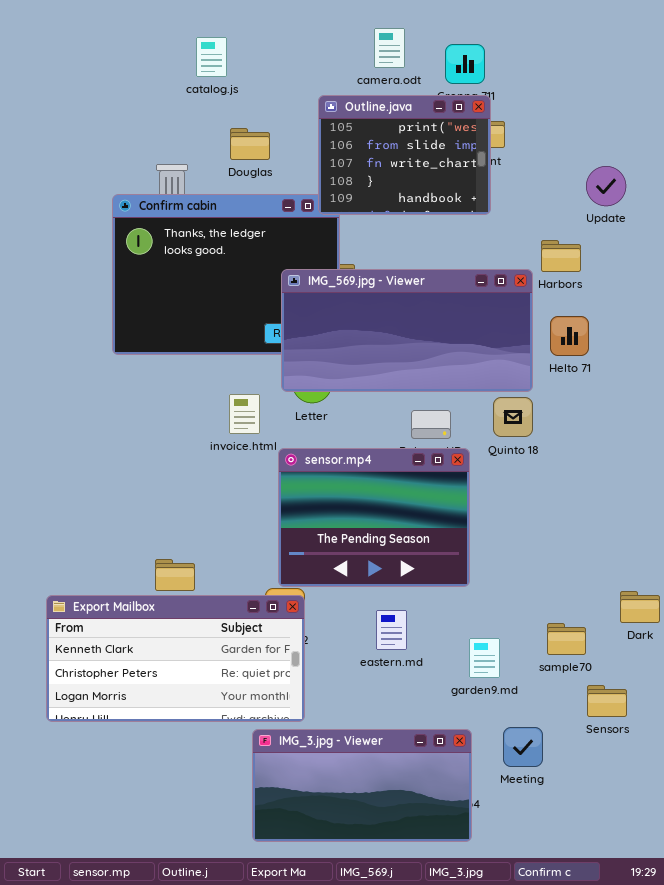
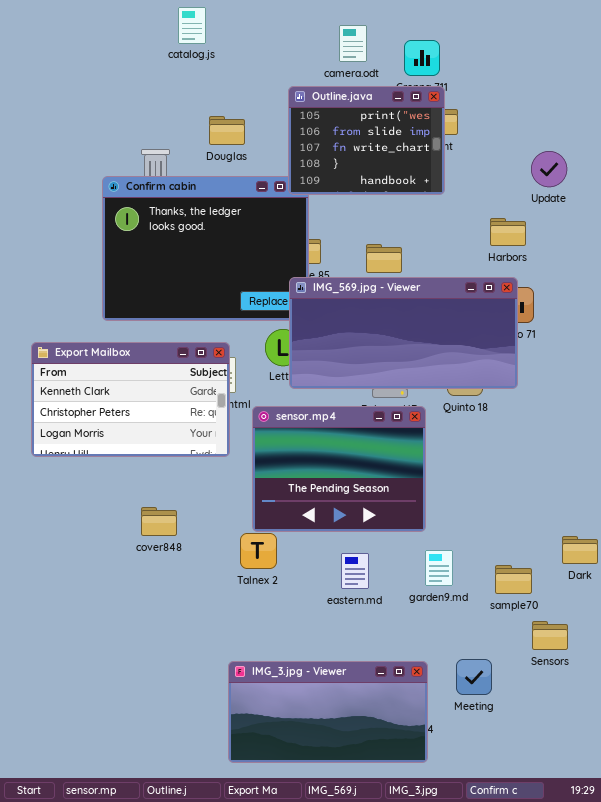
catalog.js: [196,37,227,77] -> [178,7,206,44], moved
IMG_569.jpg - Viewer: [281,269,533,392] -> [289,277,518,389], moved
Export Mailbox: [46,595,305,722] -> [31,342,230,457], moved, resized
garden9.md: [469,638,500,678] -> [425,550,453,586], moved

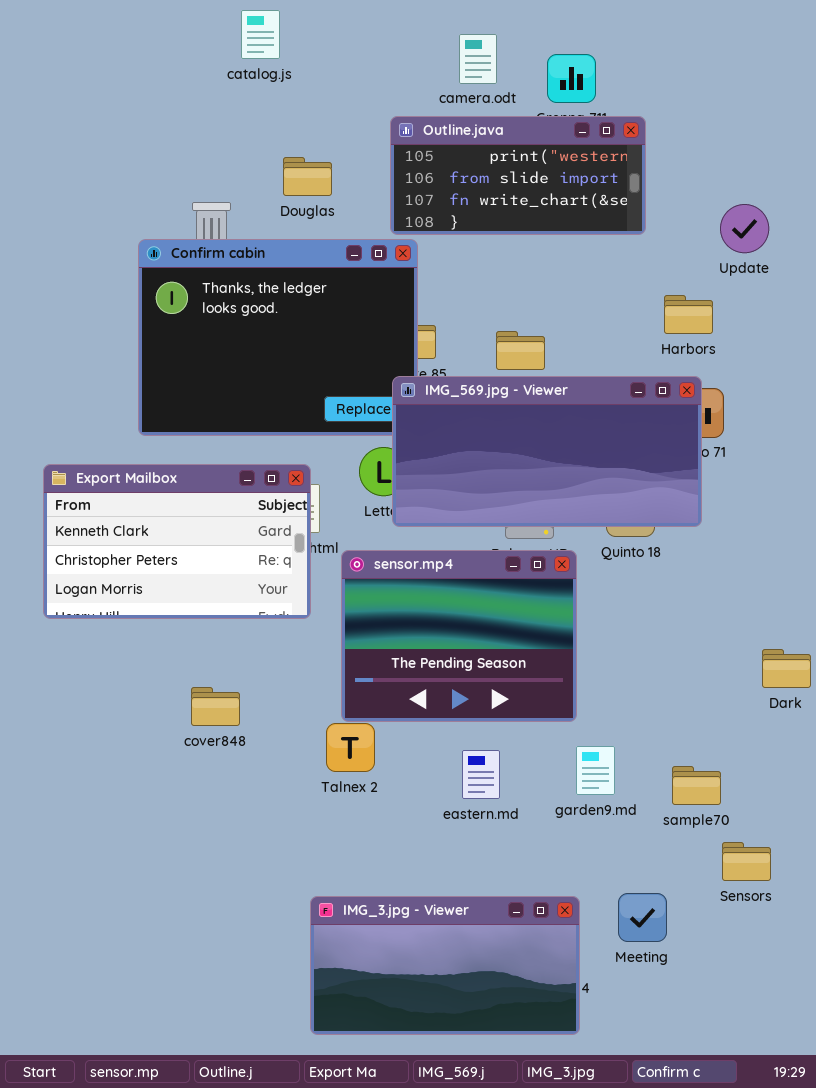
Outline.java: [288,86,445,195] -> [390,116,646,235], resized
Dark: [562,536,598,564] -> [762,649,811,688], moved

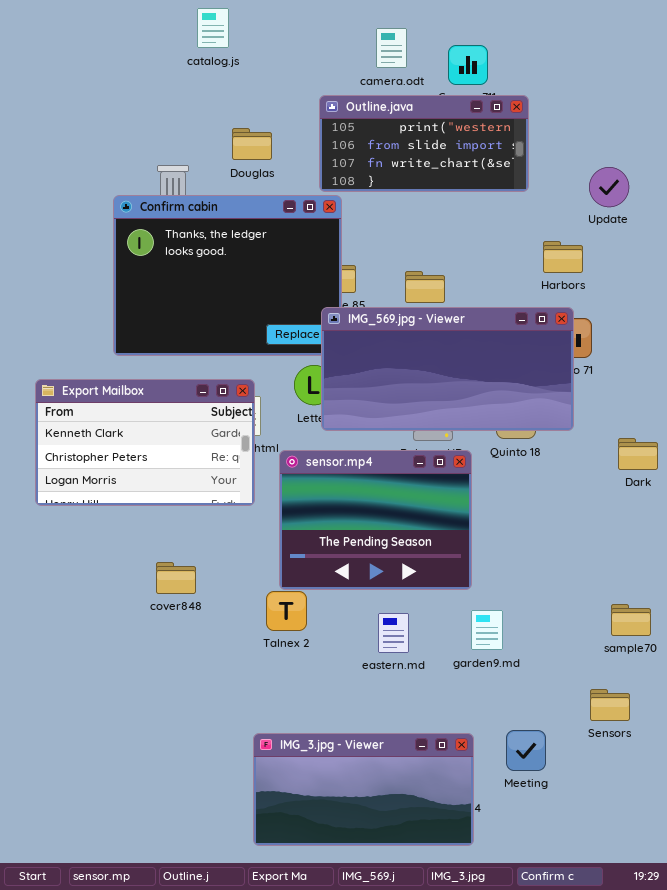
Dark: [762,649,811,688] -> [618,438,658,470], moved
sample70: [672,766,721,805] -> [611,604,651,636], moved

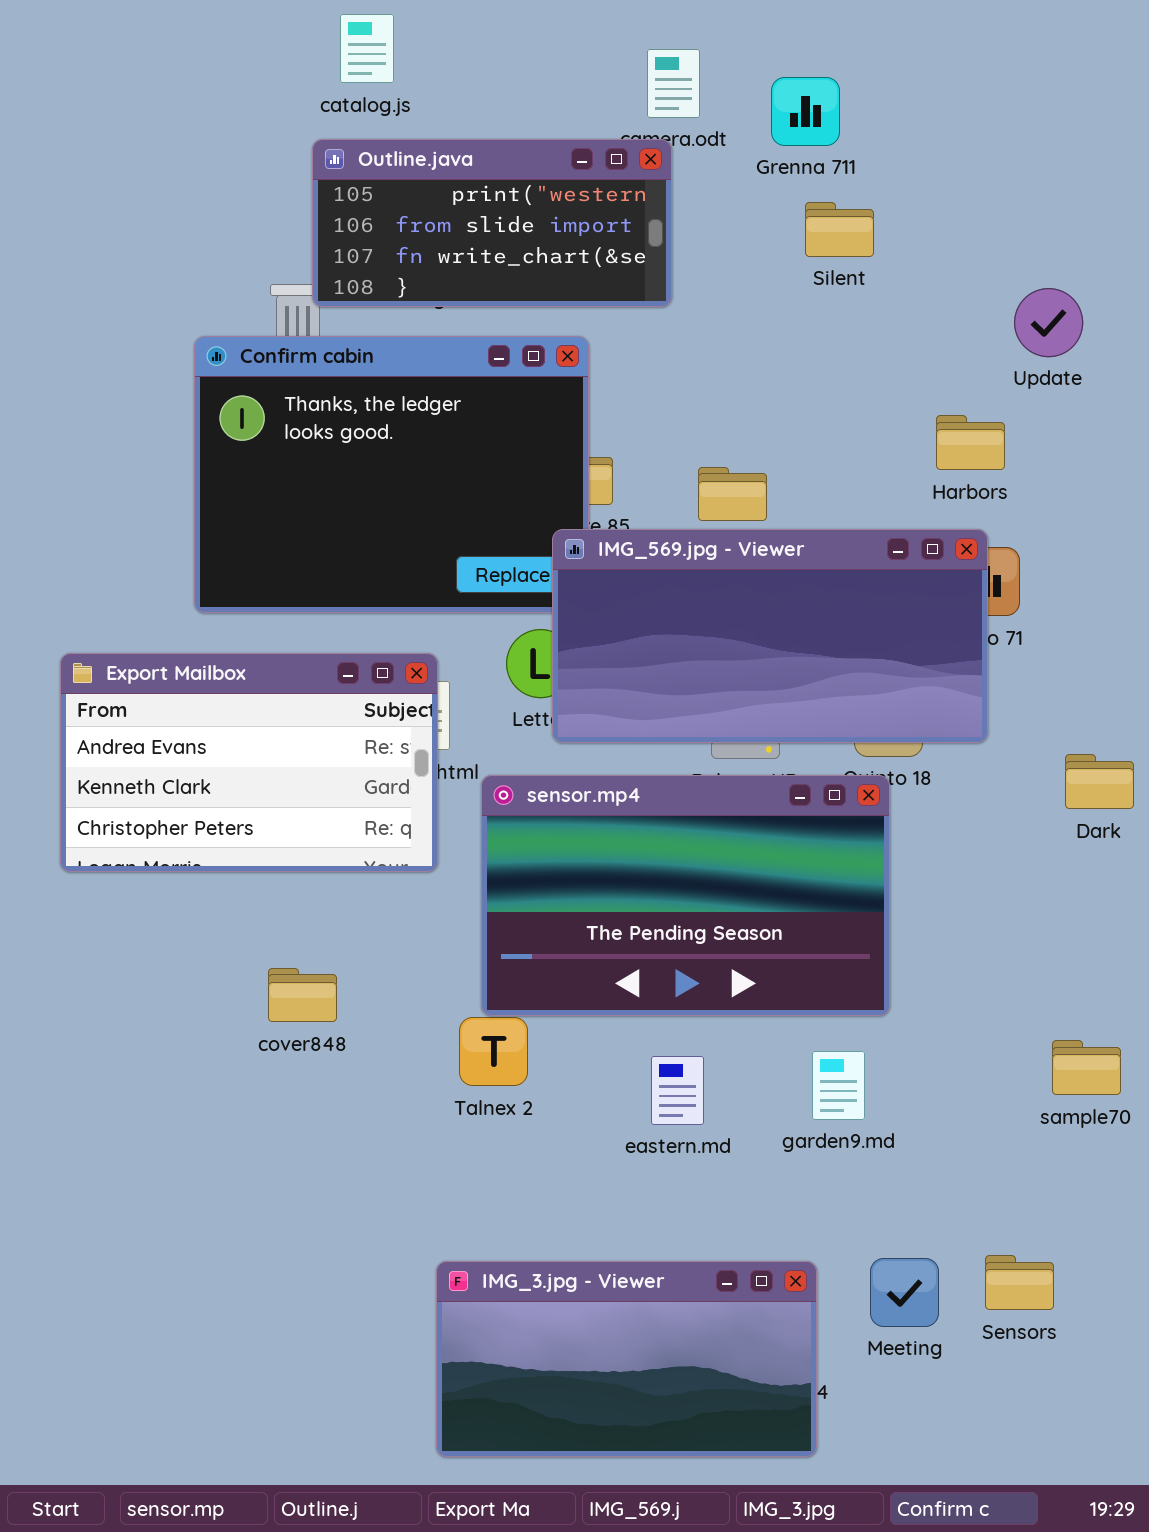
Outline.java: [319,95,529,192] -> [312,139,672,307], moved
Export Mailbox: [35,379,255,506] -> [60,653,438,872], scrolled up 1 row
sensor.mp4: [279,450,472,590] -> [481,775,890,1016], resized
Sensors: [590,689,630,721] -> [985,1255,1054,1310], moved

